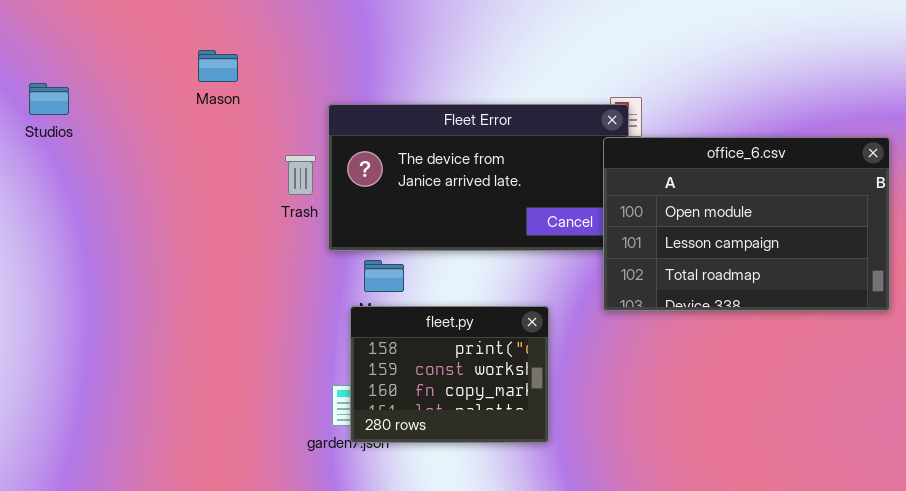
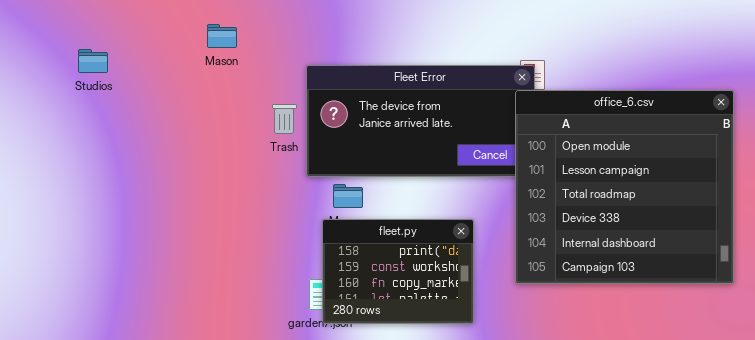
office_6.csv: [603,137,890,311] -> [515,90,734,284], resized

